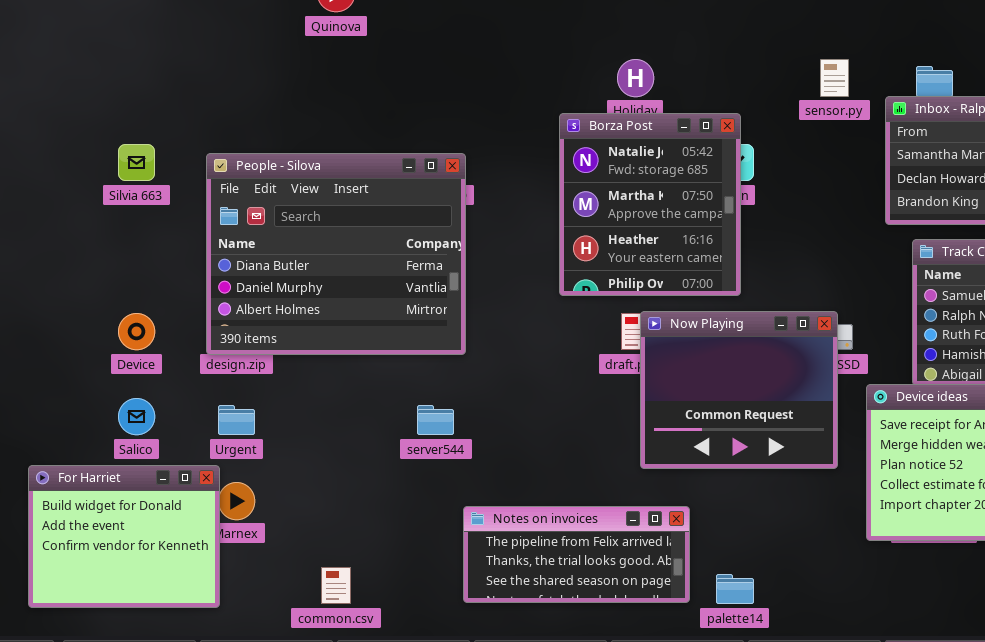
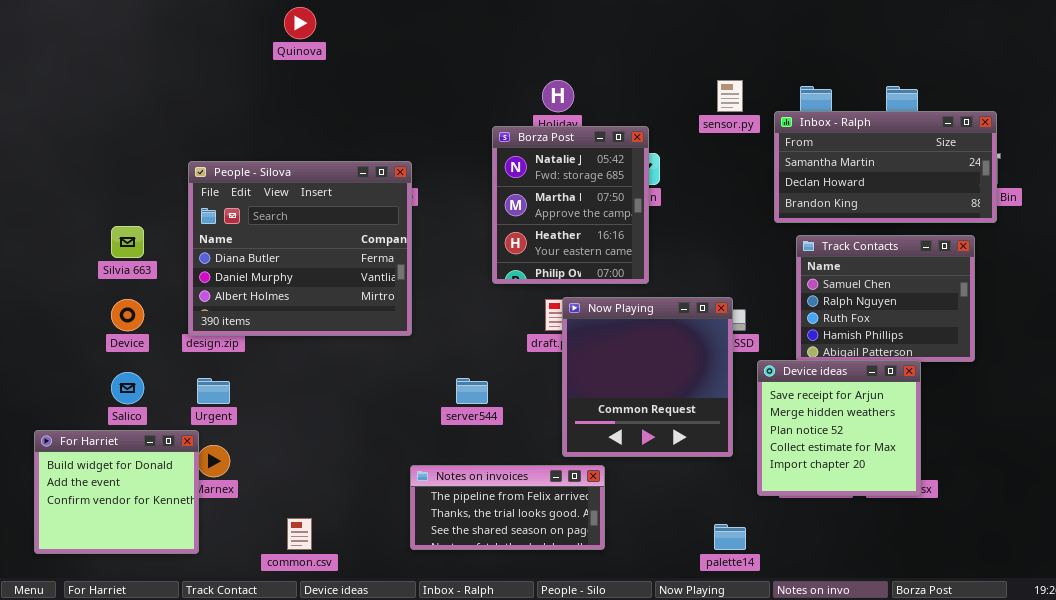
Silvia 663: [118,144,155,181] -> [111,226,144,258], moved
Now Playing: [640,311,838,469] -> [562,297,733,457], resized
server544: [417,405,454,435] -> [456,378,488,404], moved
palette14: [716,574,754,604] -> [714,524,746,550], moved

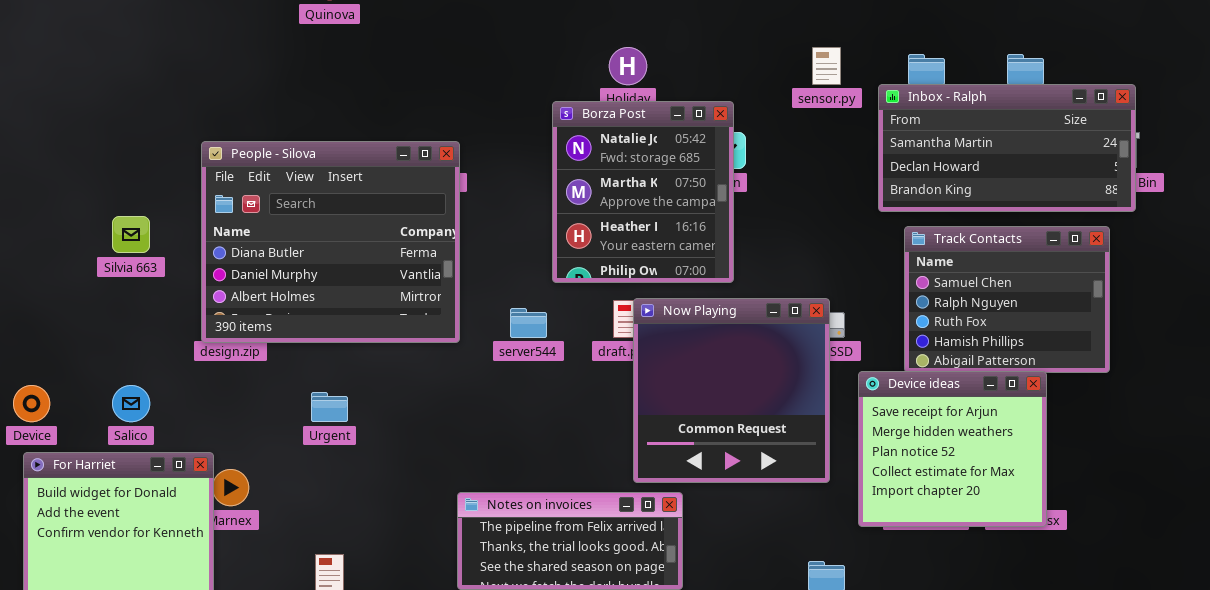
Device: [111,299,144,331] -> [13,385,50,422], moved
Urgent: [197,378,230,404] -> [311,392,348,422], moved
server544: [456,378,488,404] -> [510,308,547,338], moved

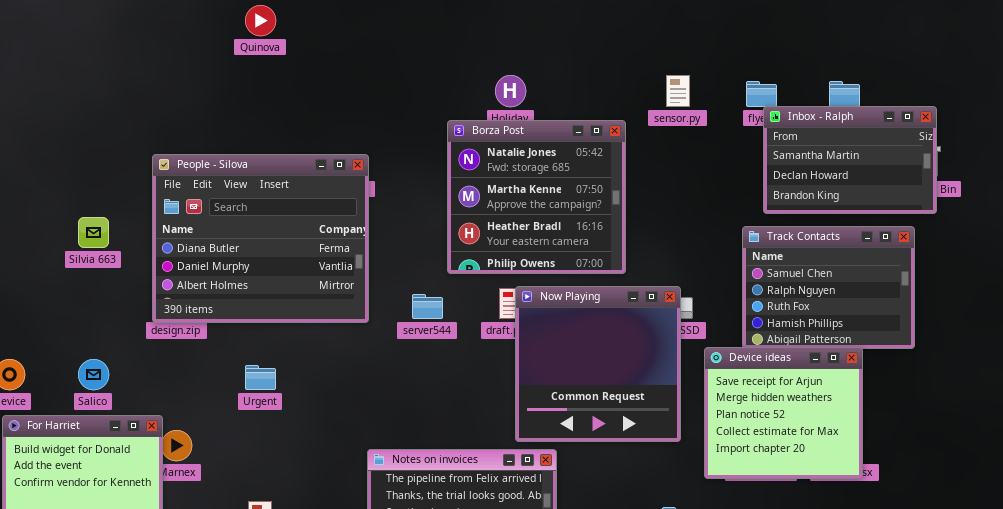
Inbox - Ralph: [878,84,1136,212] -> [763,106,937,214], resized
Borza Post: [552,101,734,283] -> [447,120,626,274], resized

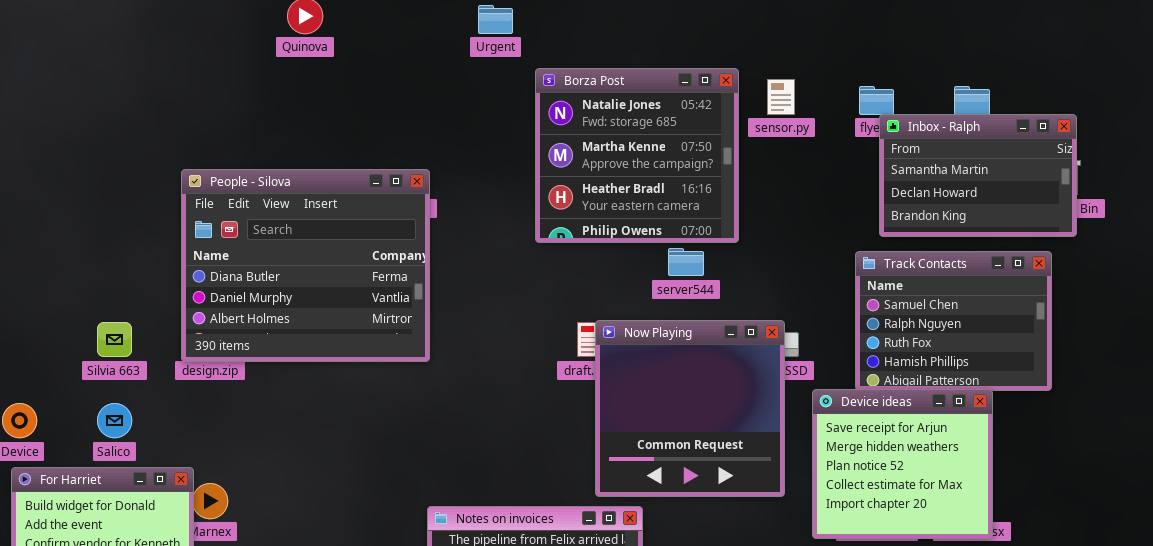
Borza Post: [447,120,626,274] -> [535,68,739,243], moved
Silvia 663: [78,217,109,248] -> [97,322,132,357], moved
server544: [412,294,443,319] -> [668,248,704,276], moved
Urgent: [245,365,276,390] -> [478,5,513,34], moved

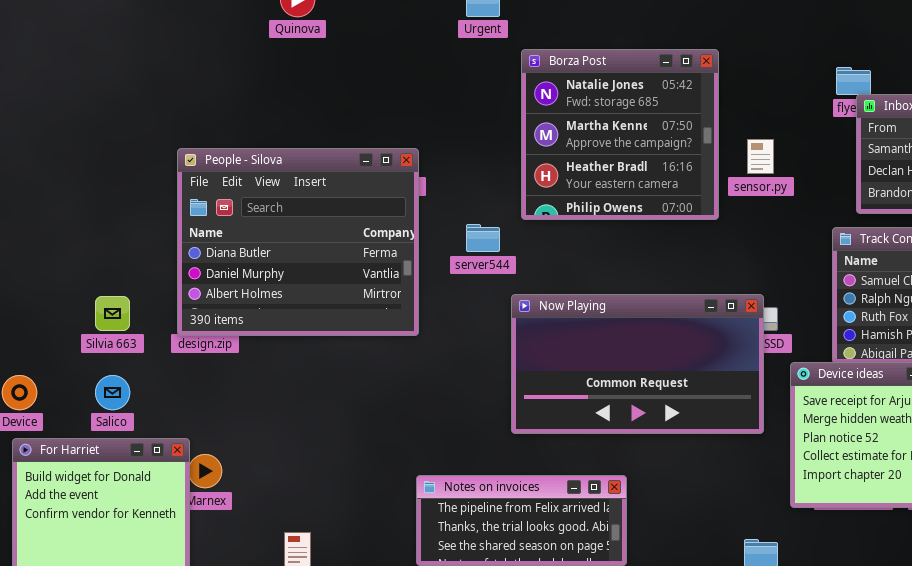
sensor.py: [767,79,795,115] -> [747,139,774,174], moved
server544: [668,248,704,276] -> [466,224,500,252], moved
Now Playing: [595,320,785,497] -> [511,294,764,434], resized

